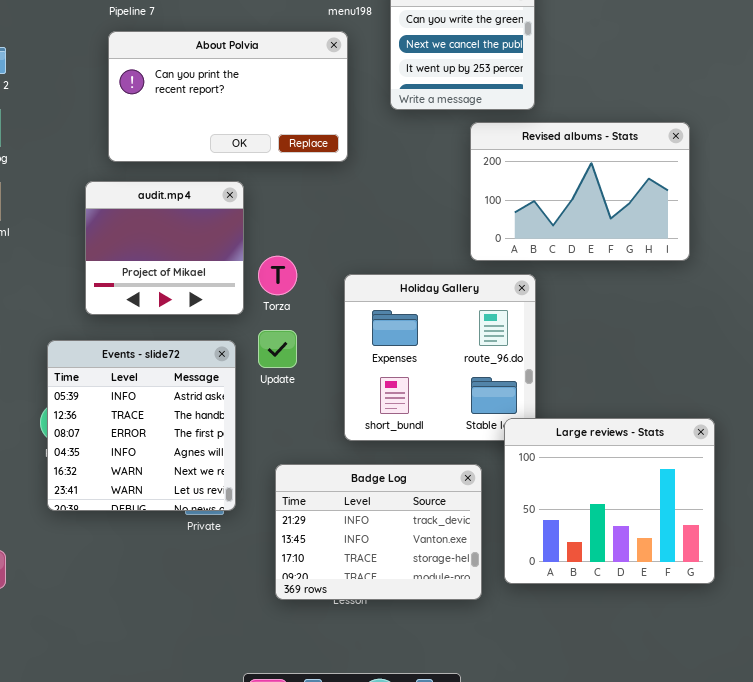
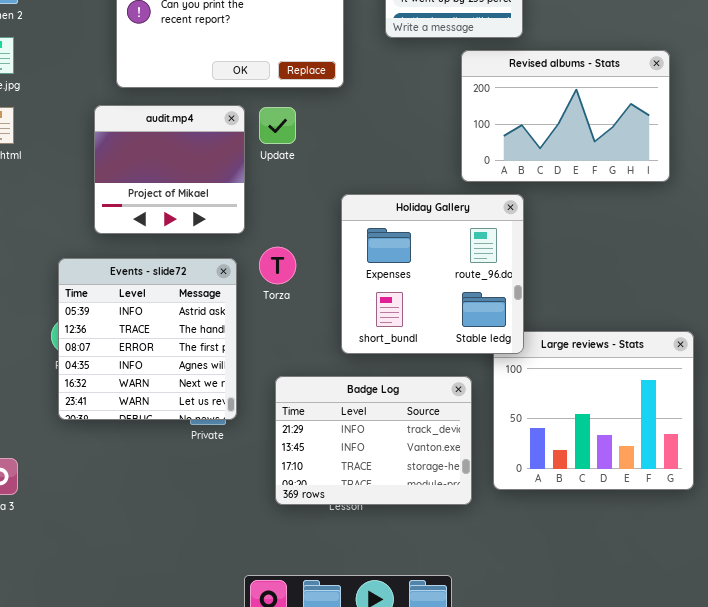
Torza: [258,256,297,295] -> [259,247,296,284], moved
Holiday Gallery: [344,274,536,441] -> [341,194,524,354], raised
Update: [258,330,297,368] -> [259,107,296,144], moved

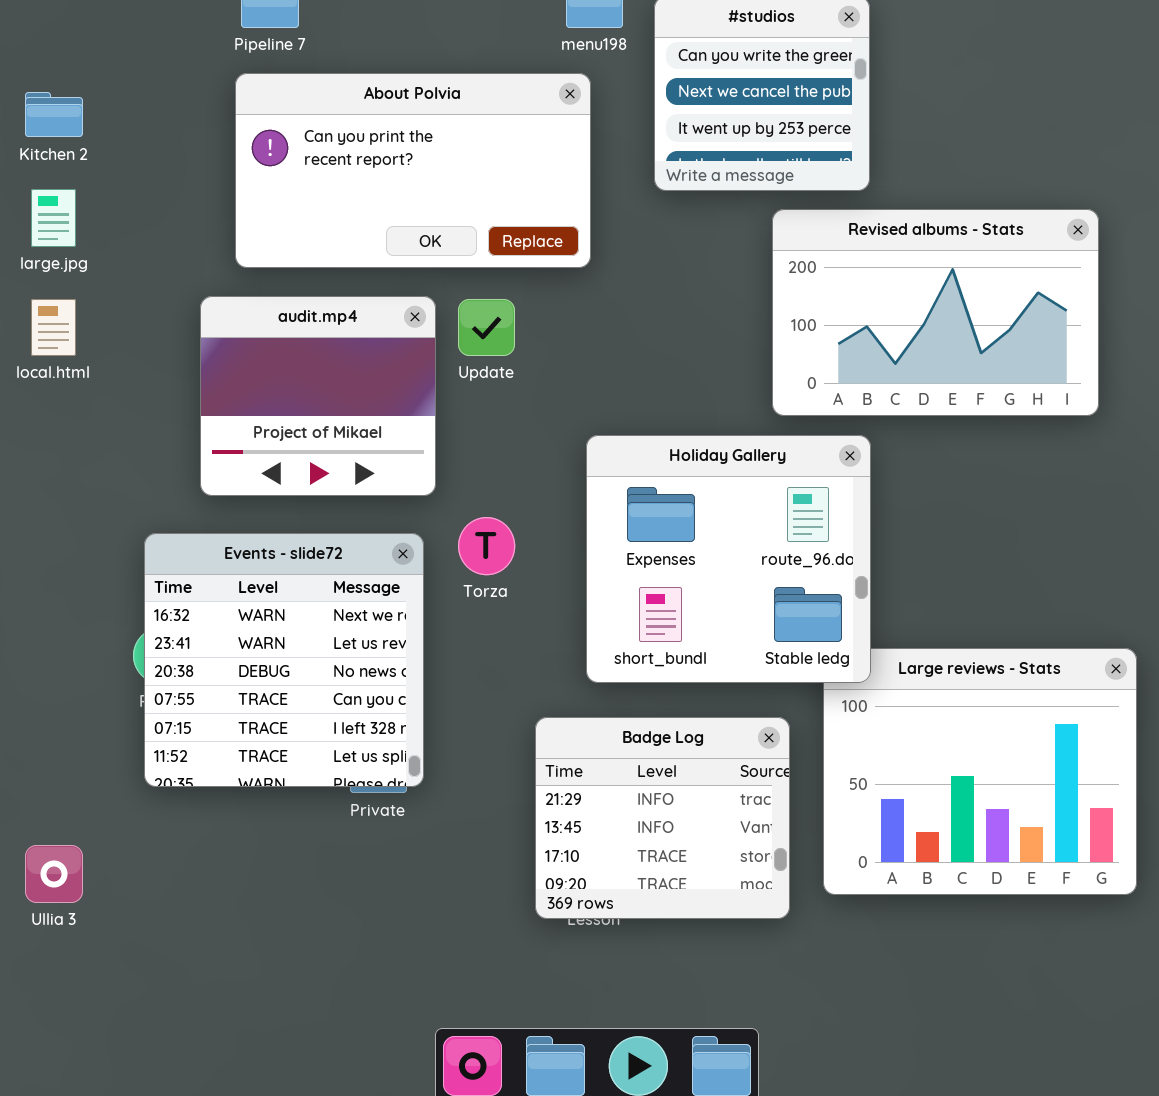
Events - slide72: [58,258,237,420] -> [144,533,424,787], scrolled down 4 rows
Badge Log: [275,376,472,505] -> [535,717,790,919], resized

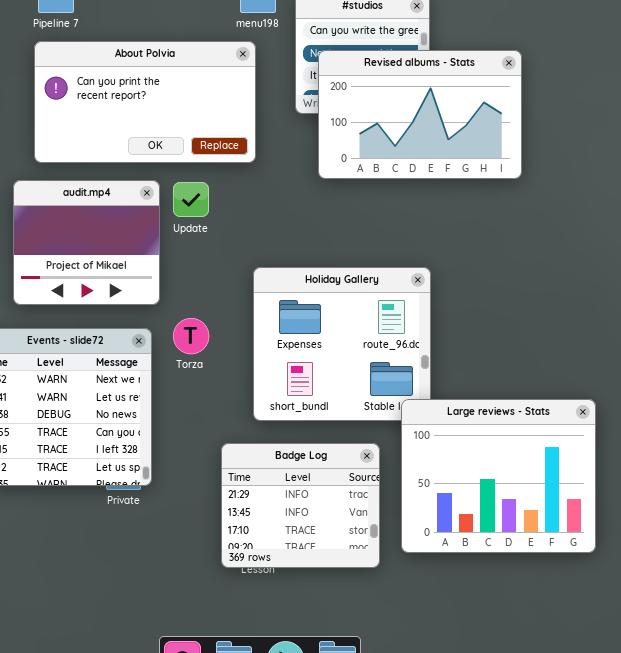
Revised albums - Stats: [772,209,1099,416] -> [318,50,522,179], moved
Large reviews - Stats: [823,648,1137,895] -> [401,399,596,553], raised

